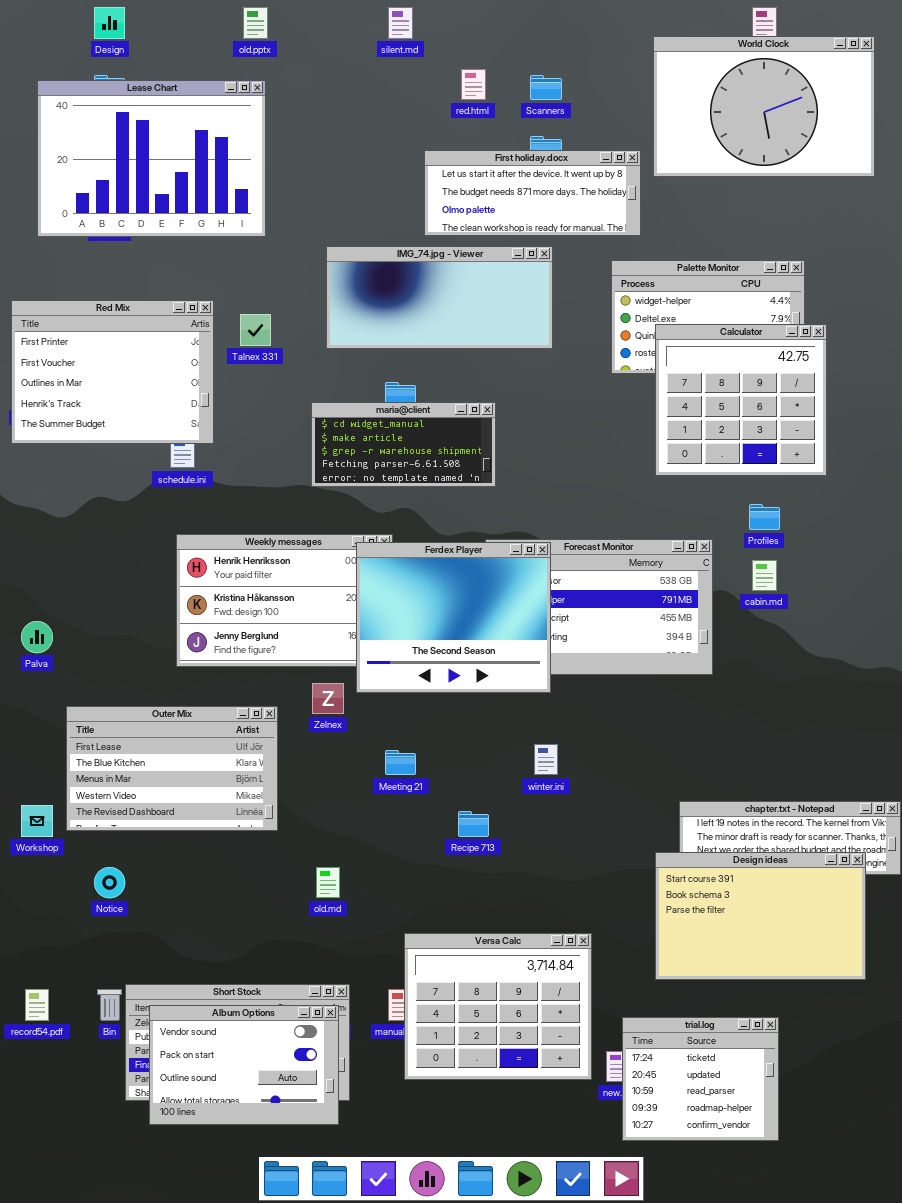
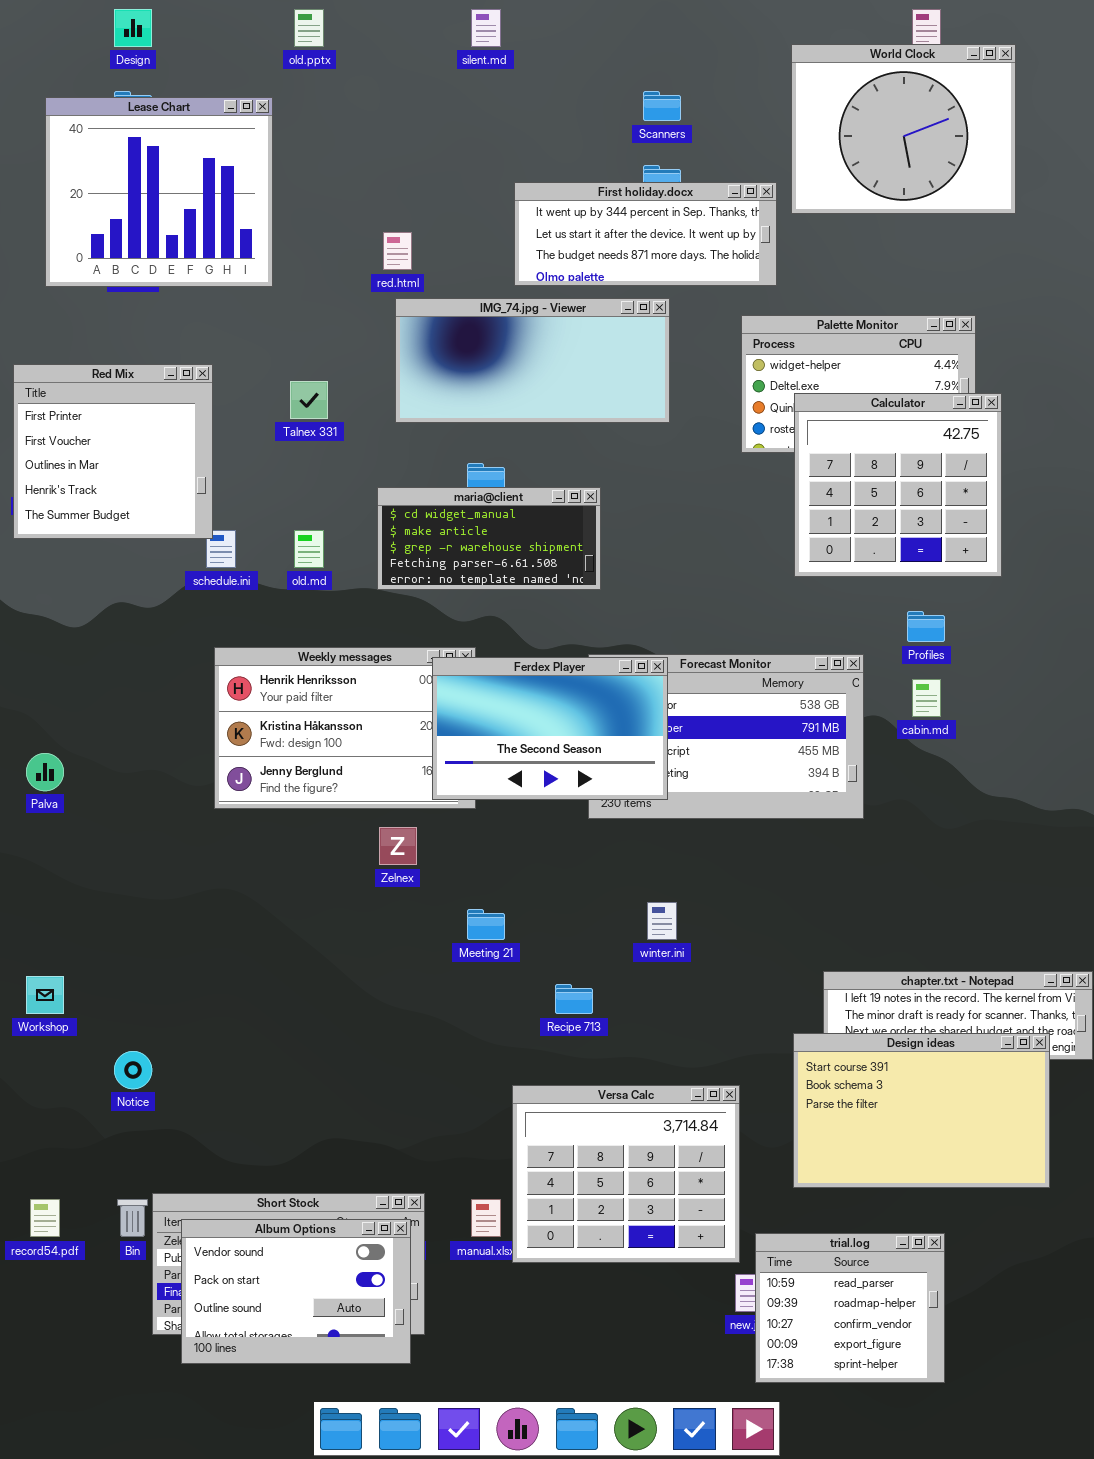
World Clock: [653,36,875,177] -> [791,44,1016,214], resized
red.html: [461,69,486,100] -> [383,232,412,270], moved
Lease Chart: [37,80,266,237] -> [45,97,273,287], resized
First holiday.docx: [424,150,641,236] -> [514,182,777,286], scrolled up 1 row
Red Mix: [11,300,214,444] -> [13,364,213,539], resized
Ferdex Player: [356,542,551,693] -> [432,657,668,800], resized
Outer Mix: [66,706,278,831] -> none, closed
old.md: [316,867,340,898] -> [294,530,324,568], moved
Versa Calc: [404,933,592,1080] -> [512,1085,740,1263], moved
trial.log: [622,1017,779,1141] -> [755,1233,945,1383], scrolled down 2 rows

